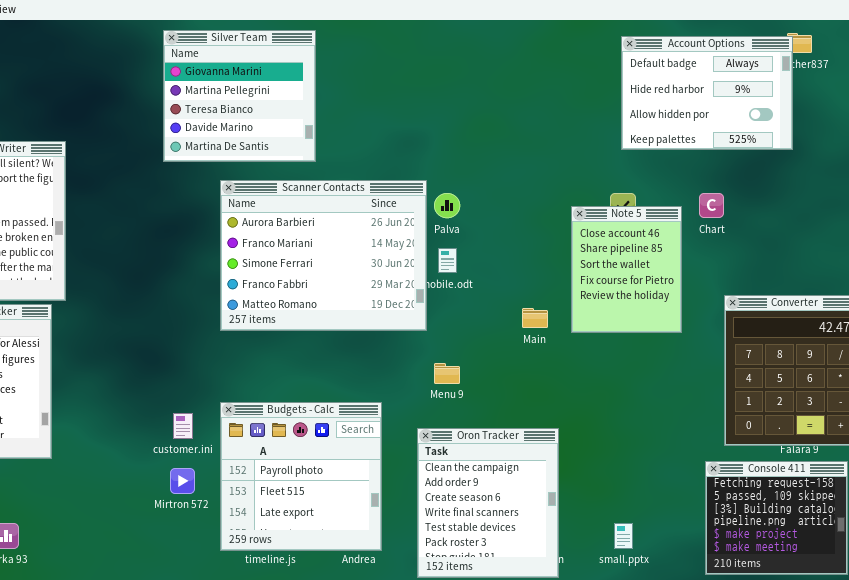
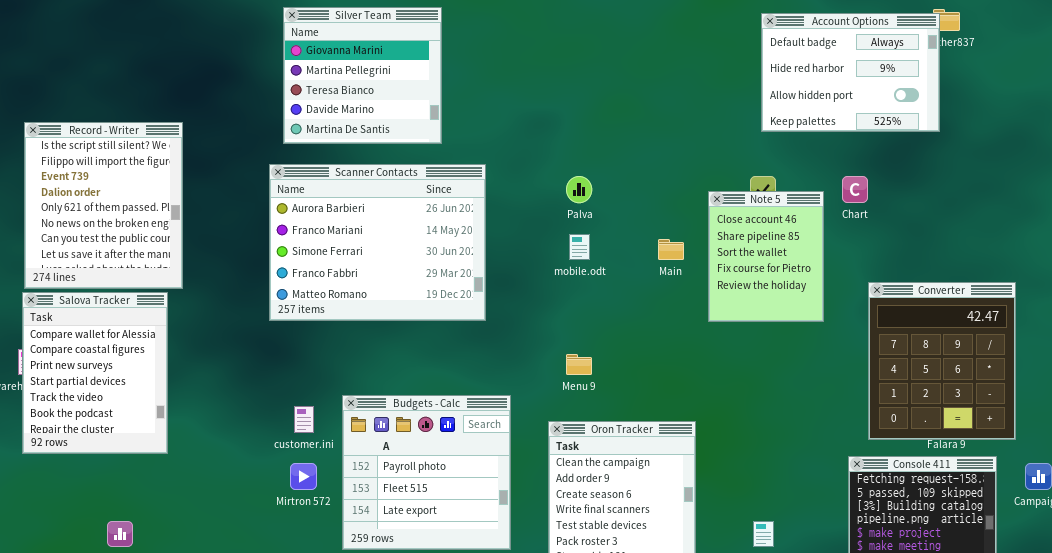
Scanner Contacts: [220,180,427,331] -> [269,164,486,321], moved
Main: [522,308,548,328] -> [658,239,684,260], moved

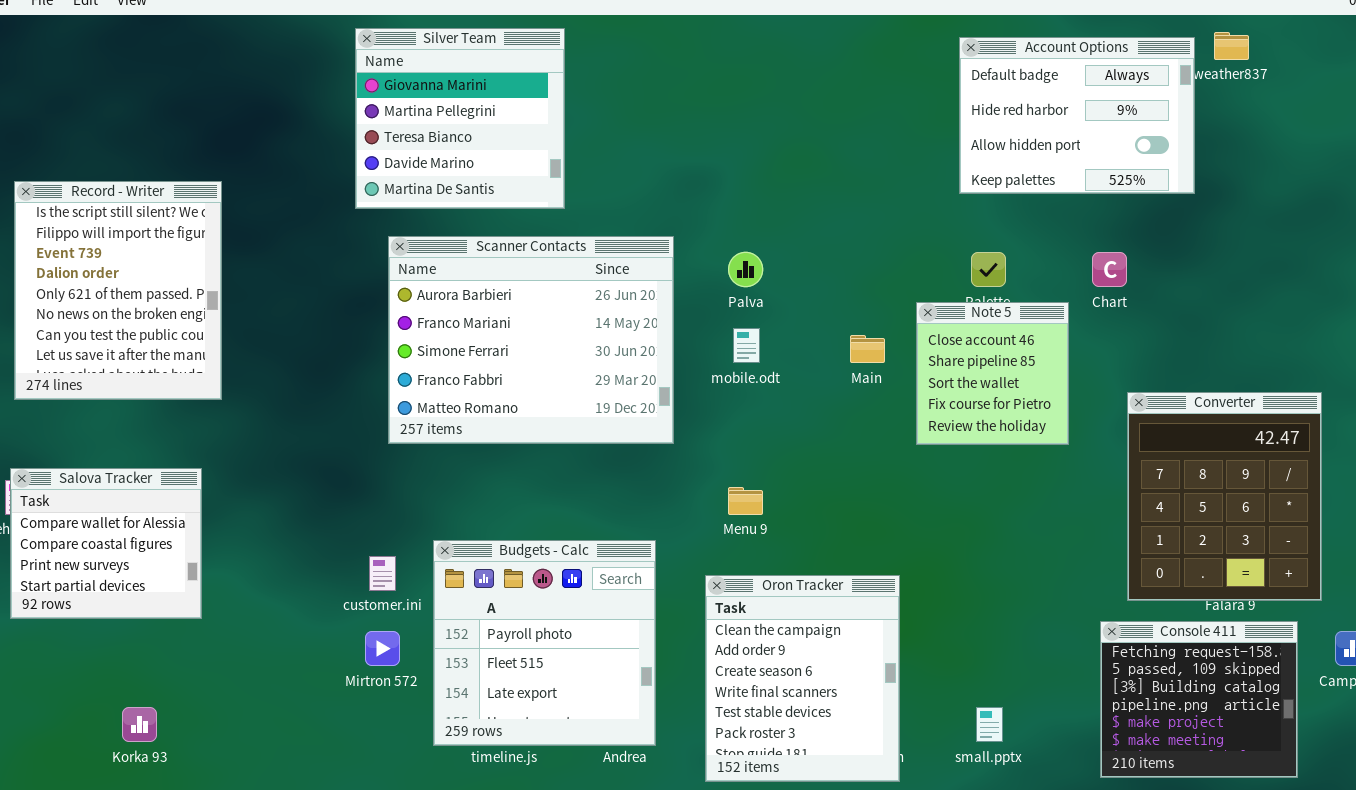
Account Options: [761,13,940,132] -> [959,37,1195,194], moved
Scanner Contacts: [269,164,486,321] -> [388,236,674,444], moved
Note 5: [708,191,824,322] -> [916,302,1069,445], resized
Salova Tracker: [22,292,168,454] -> [10,468,202,619], resized

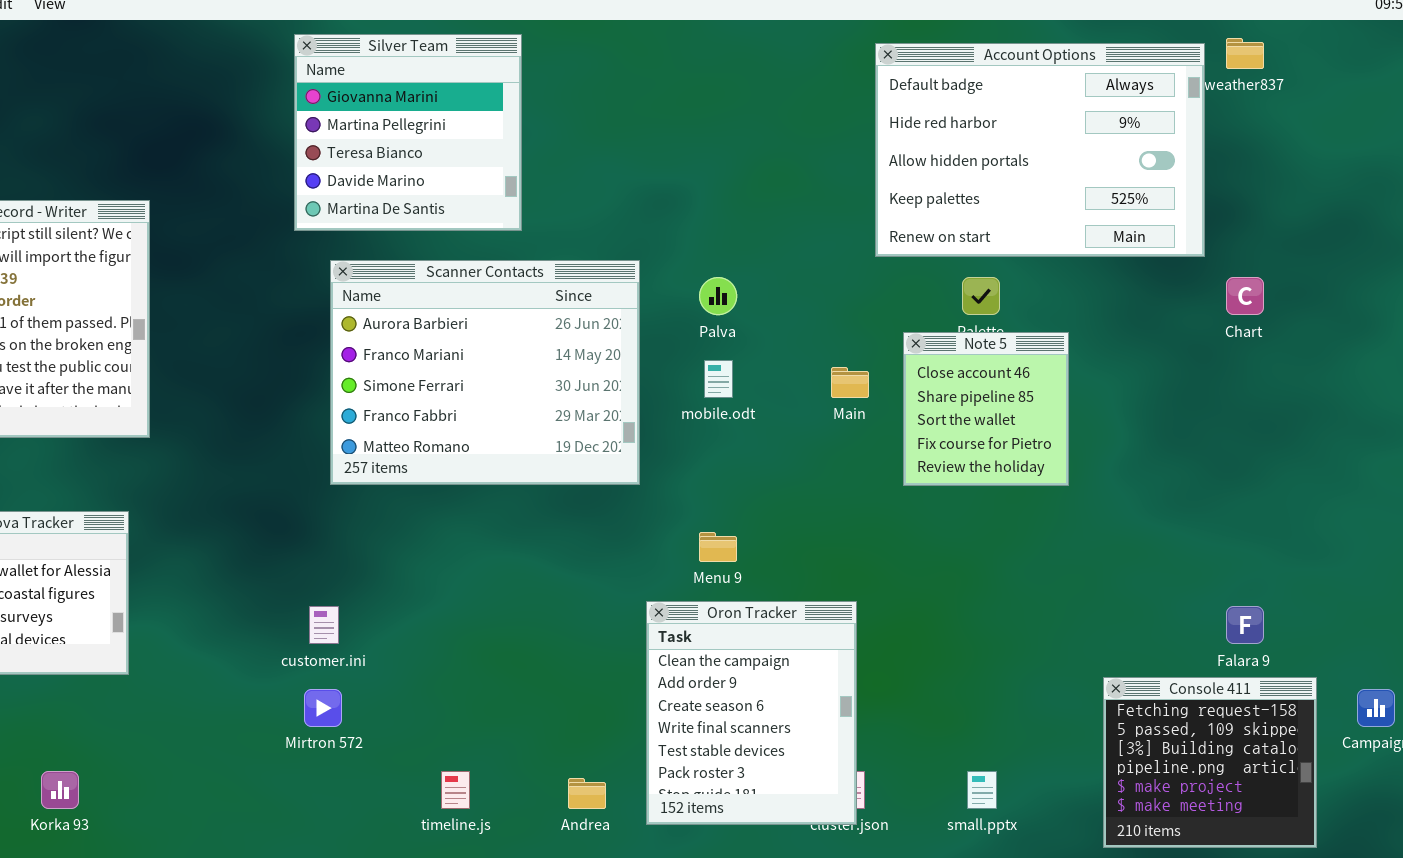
Account Options: [959,37,1195,194] -> [875,43,1205,257], resized
Chart: [1092,252,1127,287] -> [1226,277,1264,315], moved
Converter: [1127,392,1322,601] -> none, closed
Budgets - Calc: [433,540,656,746] -> none, closed
Oron Tracker: [705,575,900,782] -> [646,601,857,825], moved

